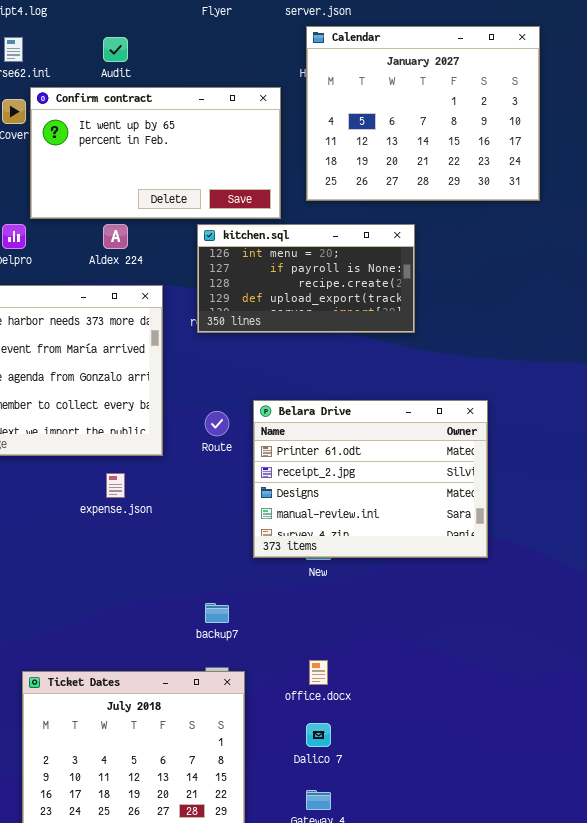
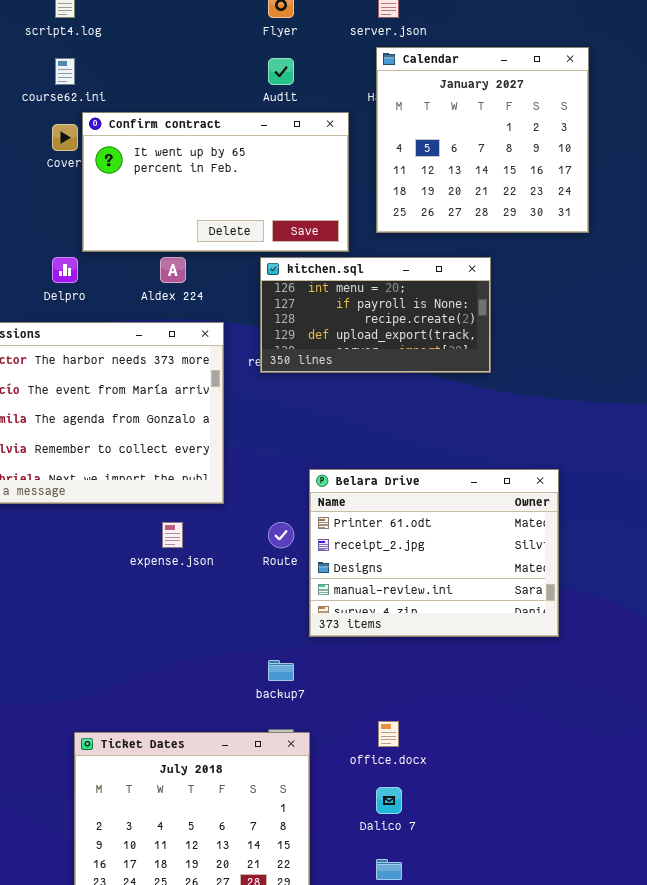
Calendar: [306,26,540,201] -> [376,47,589,233], resized
Audit: [103,37,128,62] -> [268,58,294,85], moved
Belara Drive: [253,400,488,558] -> [309,469,559,637], moved
Route: [205,411,229,436] -> [268,522,294,548], moved

